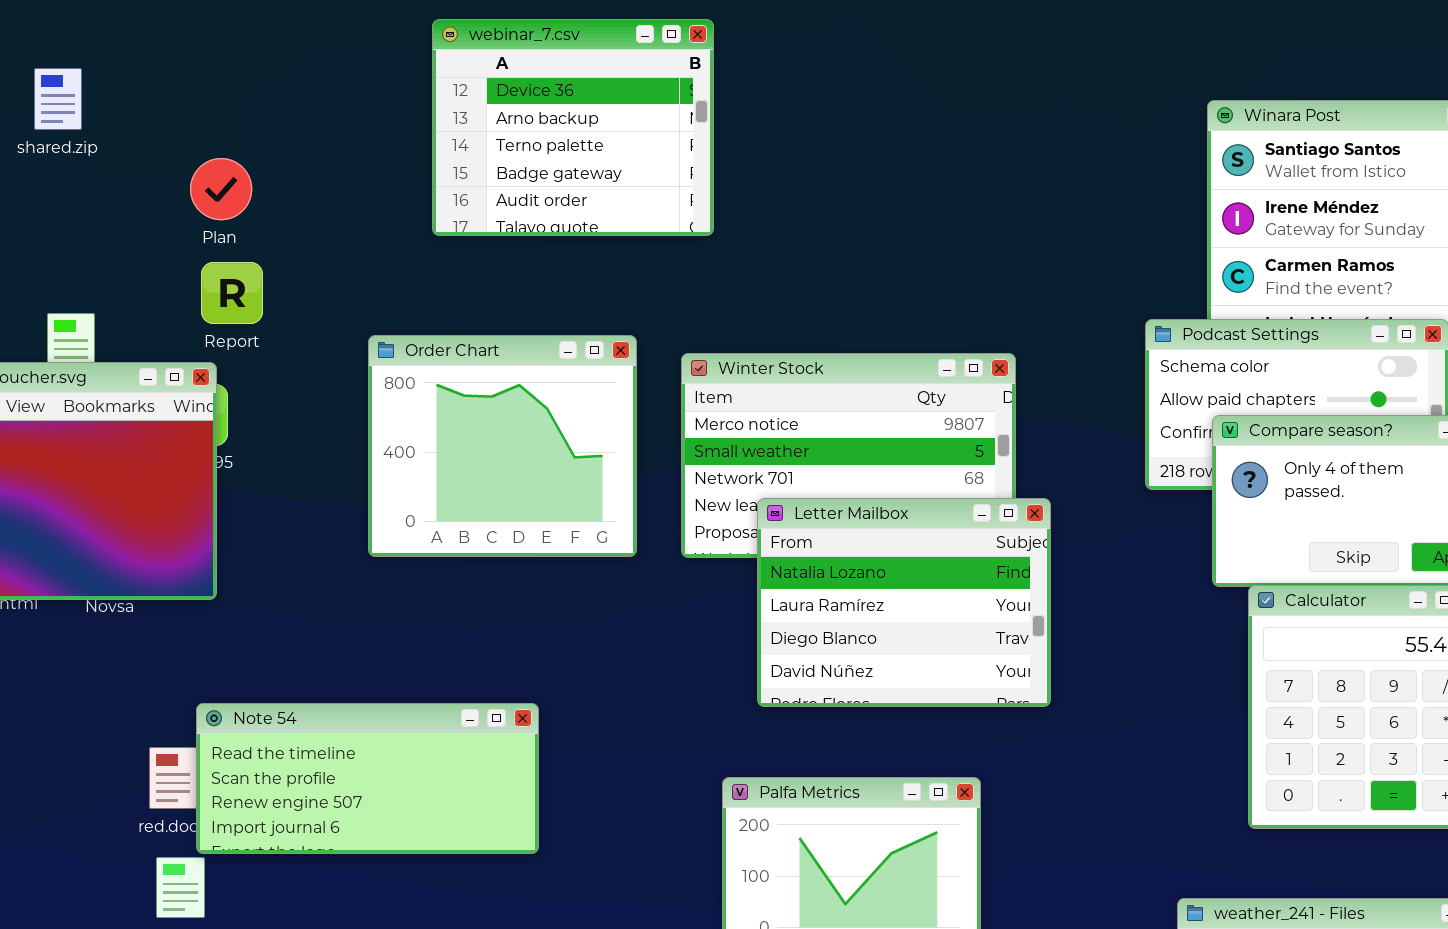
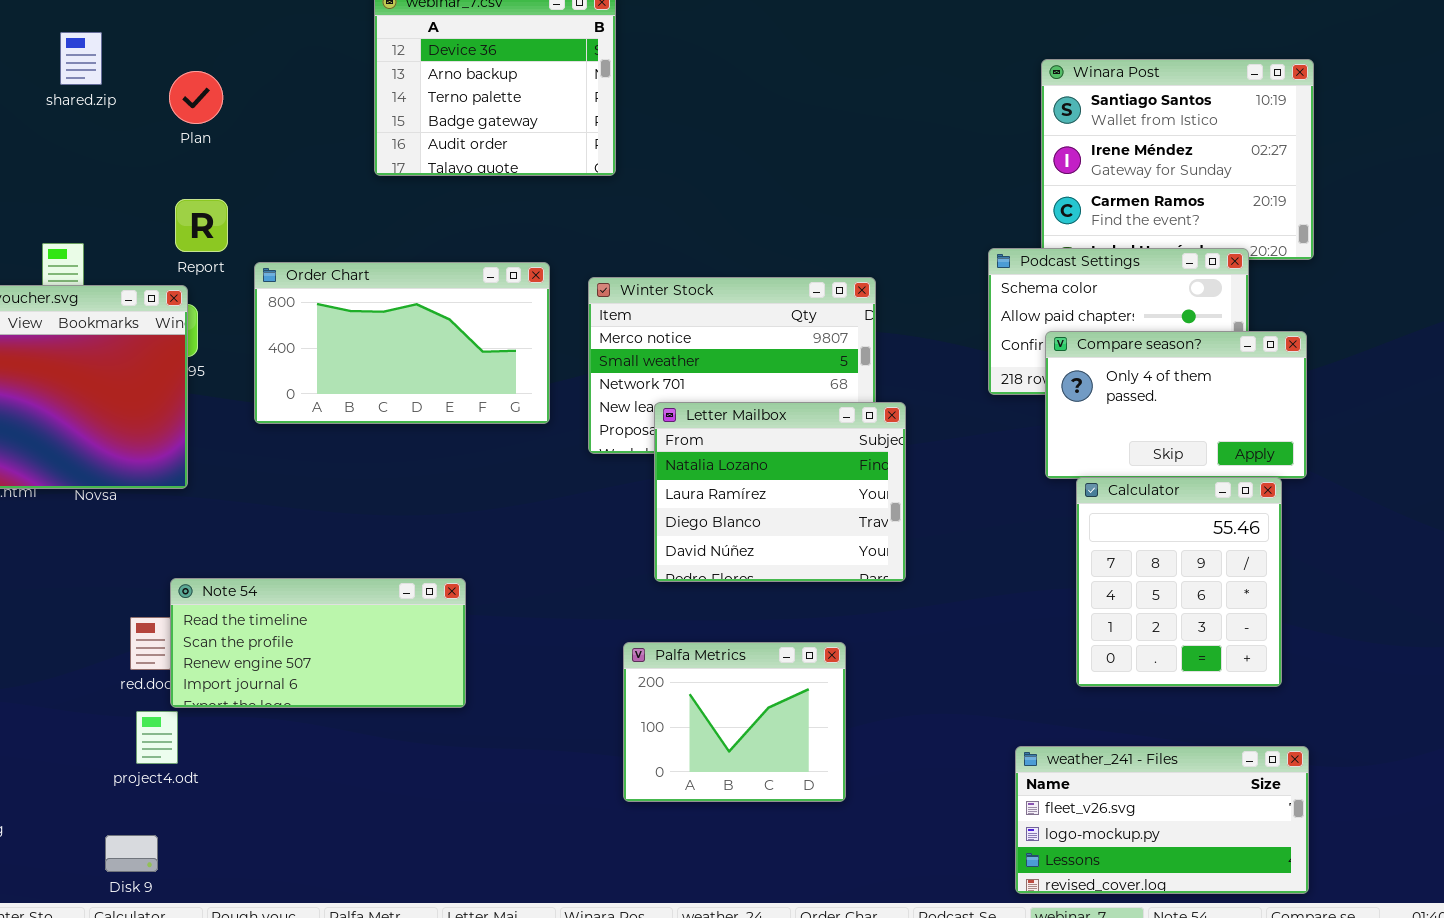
shared.zip: [34,68,82,130] -> [60,32,102,85], moved
Plan: [190,158,252,220] -> [169,71,223,124], moved
Order Chart: [368,335,637,557] -> [254,262,550,424], resized

